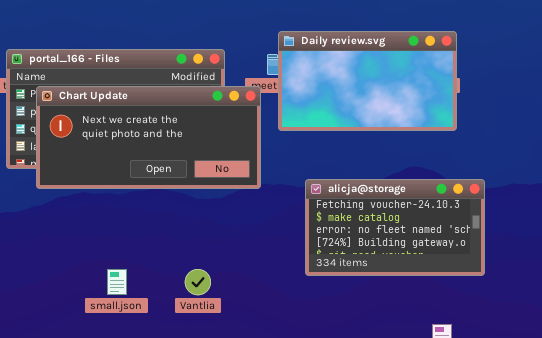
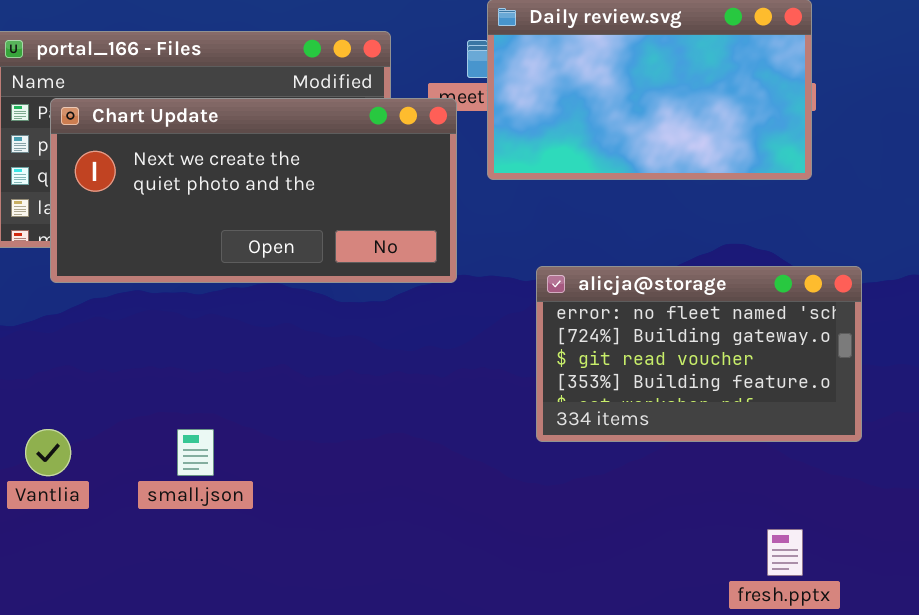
alicja@storage: [305,179,485,276] -> [536,266,862,442], scrolled down 2 rows
Vantlia: [185,269,211,295] -> [25,429,71,476], moved

